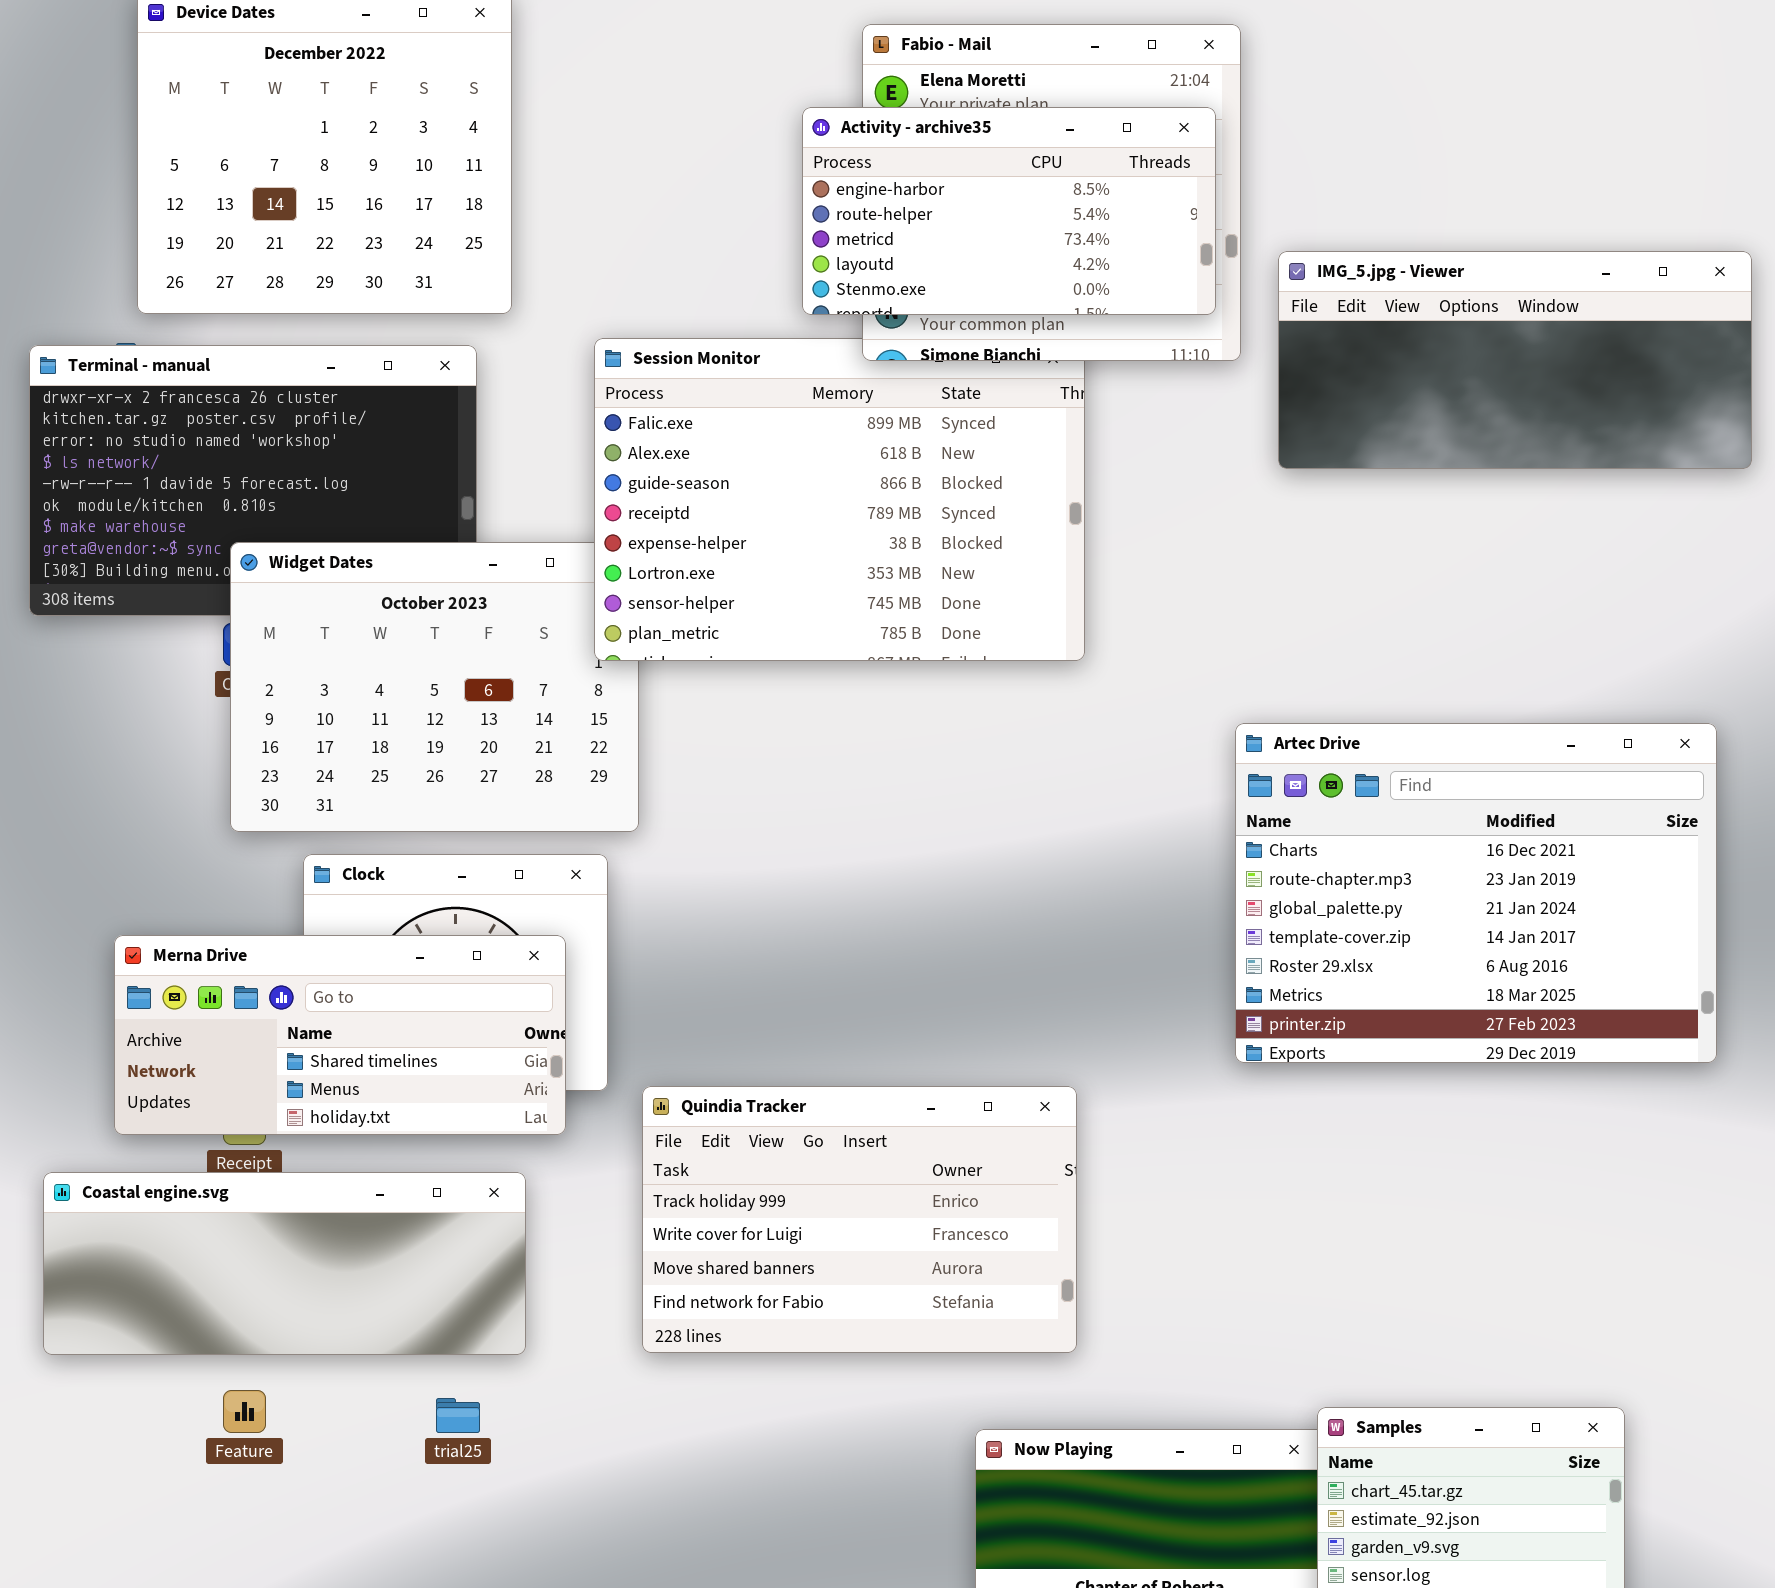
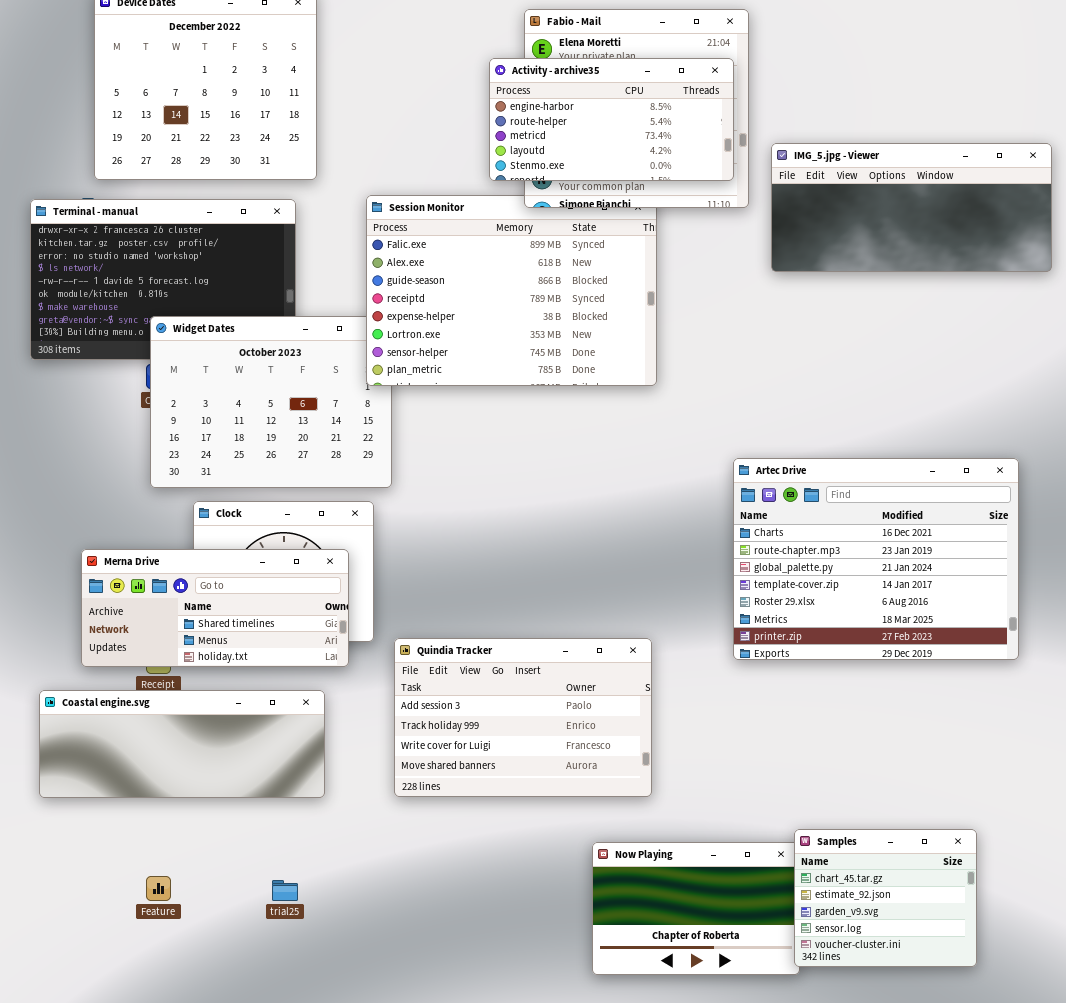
Artec Drive: [1235,723,1717,1063] -> [733,458,1019,660], moved
Quindia Tracker: [642,1086,1077,1353] -> [394,638,652,797], scrolled up 1 row
Feature: [223,1390,266,1433] -> [146,876,171,901], moved
trial25: [436,1398,480,1433] -> [272,880,298,901], moved

